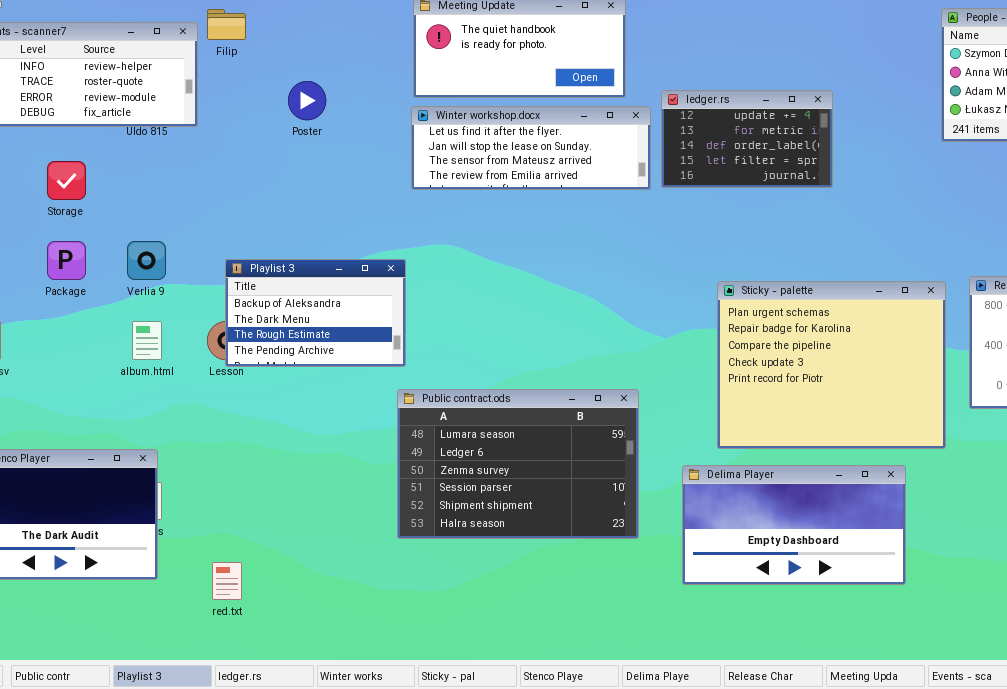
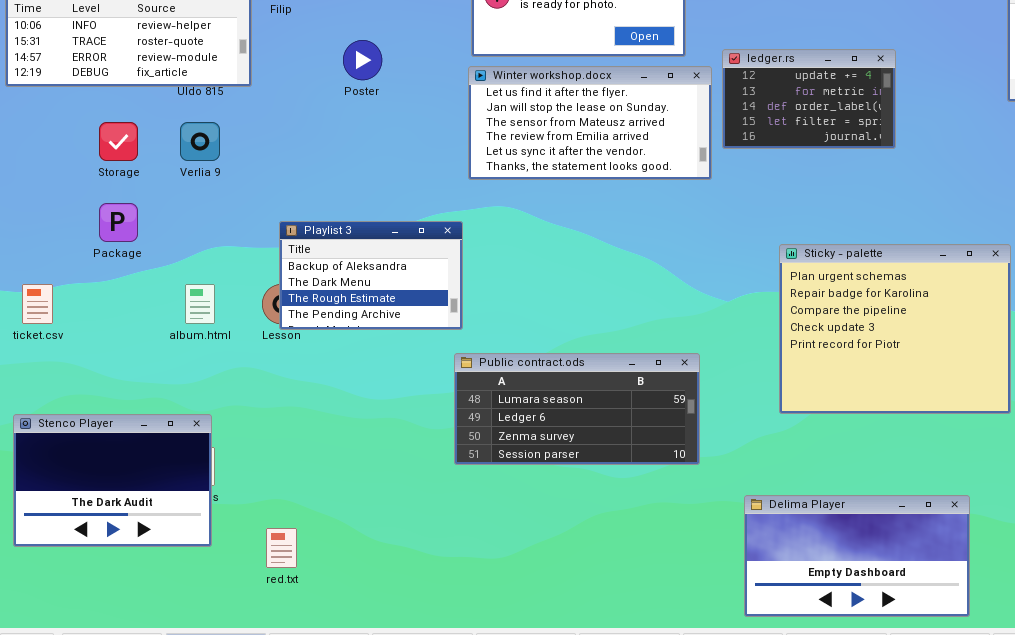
Winter workshop.docx: [411,106,651,190] -> [468,66,712,180], resized
Verlia 9: [127,241,166,280] -> [180,122,220,161], moved
Public contract.ods: [397,389,639,539] -> [454,353,700,465], resized
Delima Player: [682,465,906,585] -> [744,495,970,617], moved

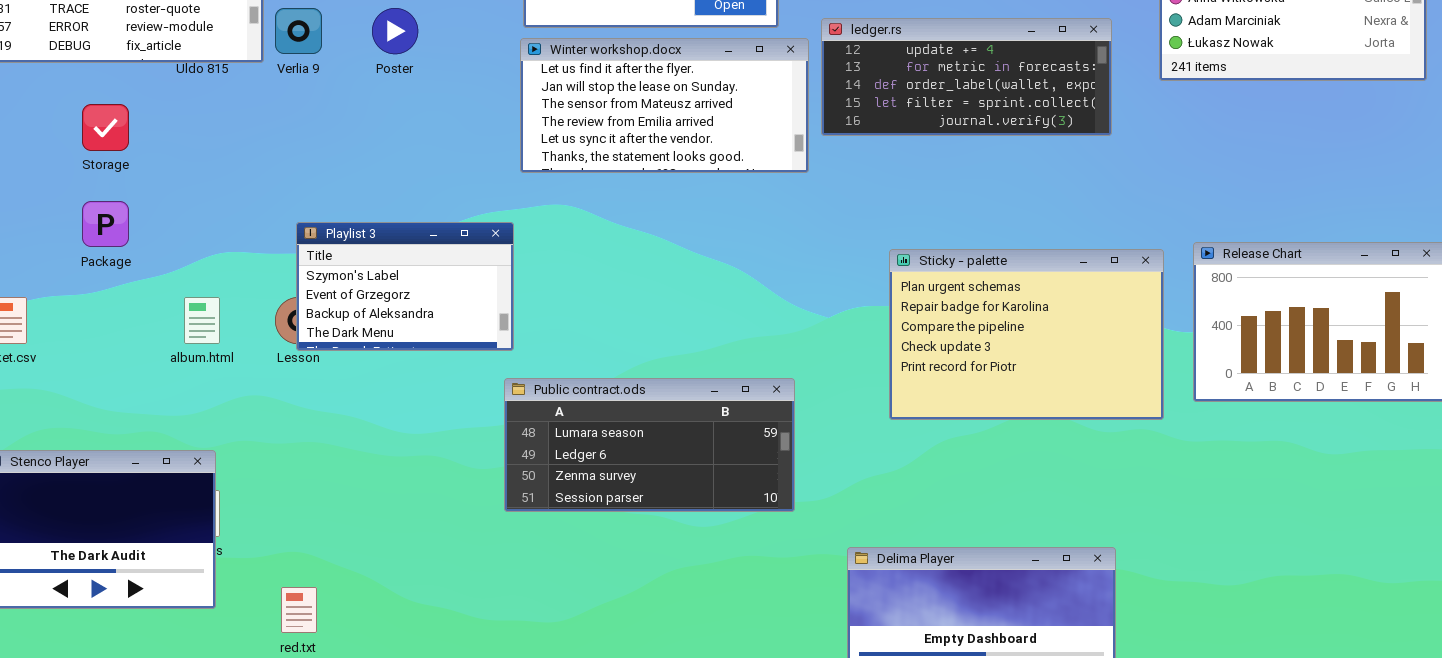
ledger.rs: [722,49,896,149] -> [821,18,1112,136], resized
Verlia 9: [180,122,220,161] -> [275,8,322,54], moved
Playlist 3: [279,221,463,330] -> [296,222,514,351], scrolled up 2 rows
Sticky - palette: [779,244,1011,414] -> [889,249,1164,420], resized

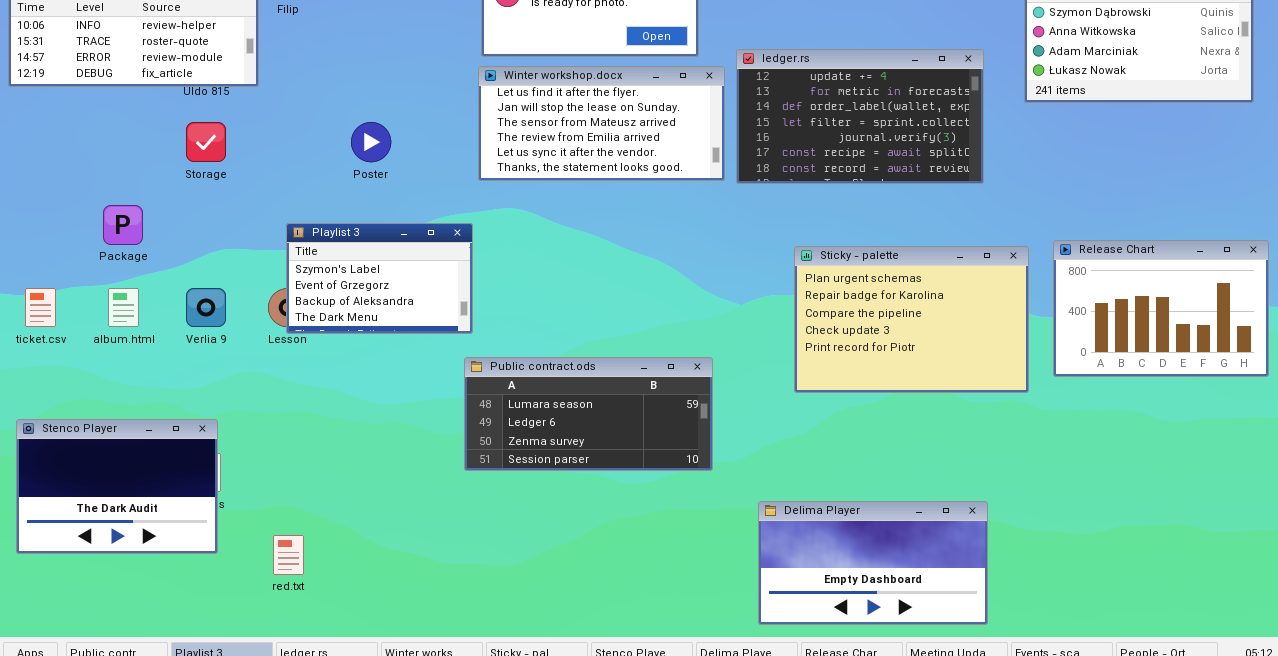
Verlia 9: [275,8,322,54] -> [186,288,226,327], moved
Poster: [372,8,418,54] -> [351,122,391,162], moved
ledger.rs: [821,18,1112,136] -> [736,49,984,184], resized
Storage: [82,104,129,151] -> [186,122,226,162], moved
album.html: [184,297,220,344] -> [108,288,139,327], moved

